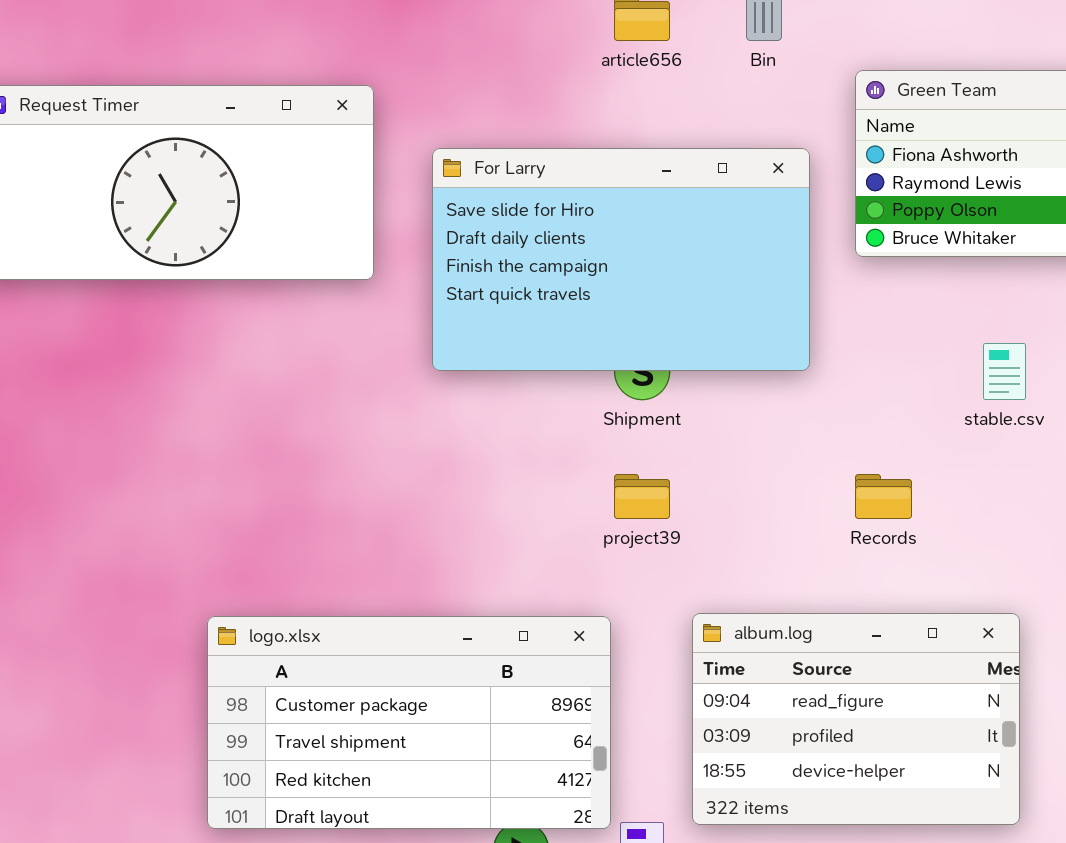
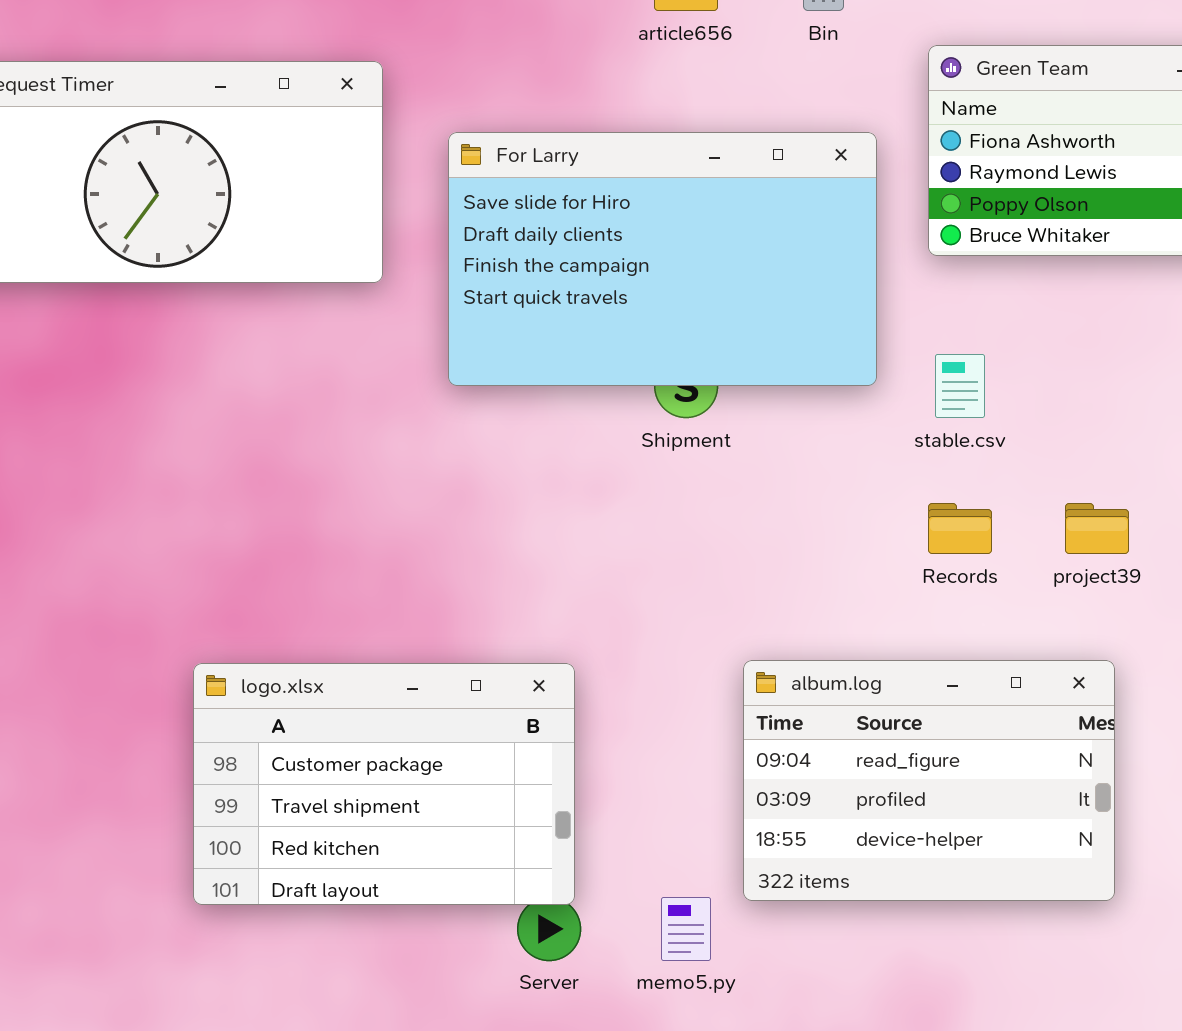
stable.csv: [983,343,1026,400] -> [935,354,985,418], moved
project39: [614,474,670,519] -> [1065,503,1129,554], moved
logo.xlsx: [207,616,611,829] -> [193,663,575,905], resized

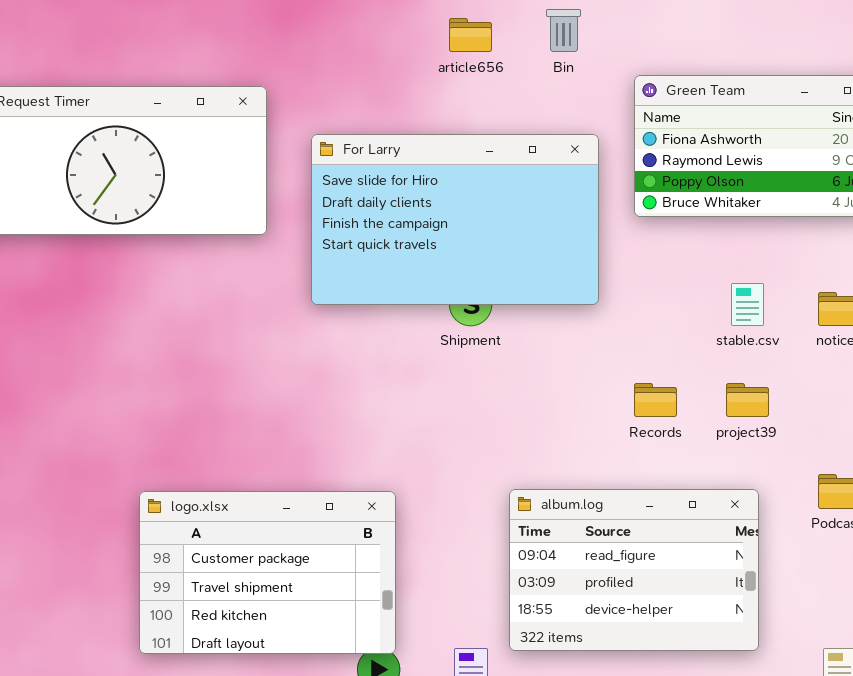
stable.csv: [935,354,985,418] -> [731,283,764,326], moved

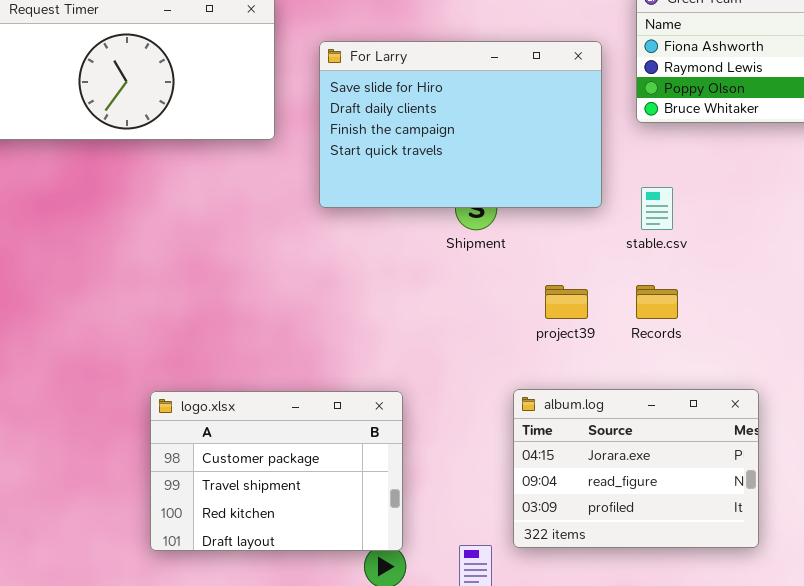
stable.csv: [731,283,764,326] -> [641,187,673,230], moved
project39: [726,383,769,417] -> [545,285,588,319], moved
album.log: [509,489,759,651] -> [513,389,759,548], scrolled up 1 row

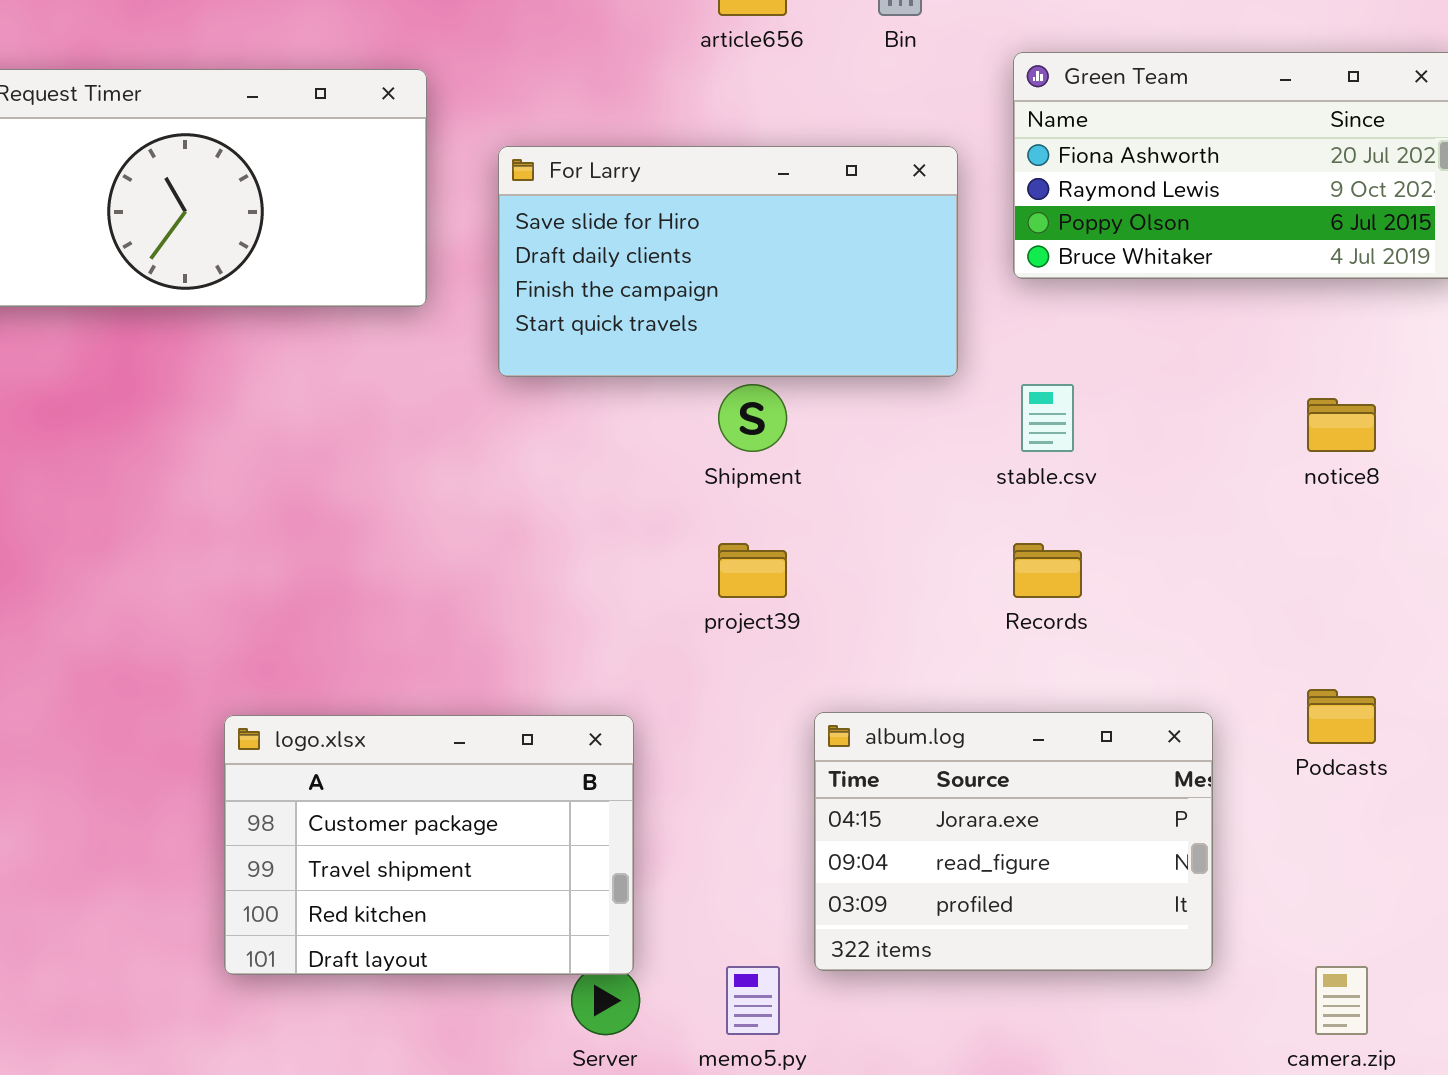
For Larry: [319,41,602,208] -> [498,146,958,377], resized
project39: [545,285,588,319] -> [718,543,787,598], moved

